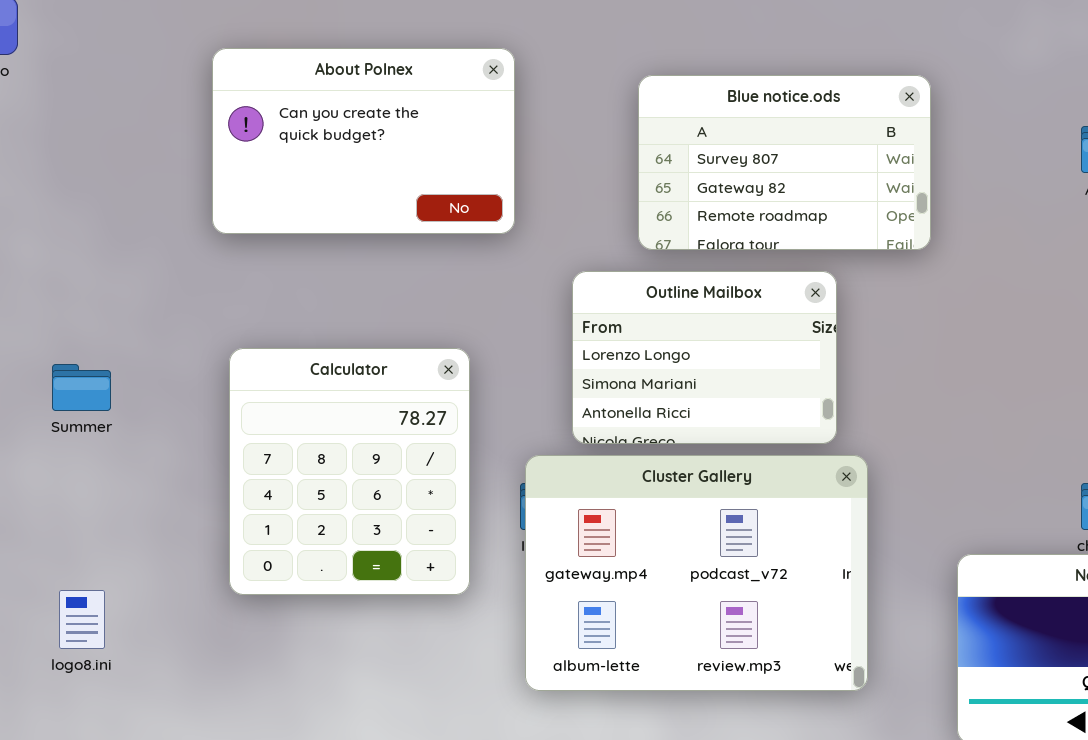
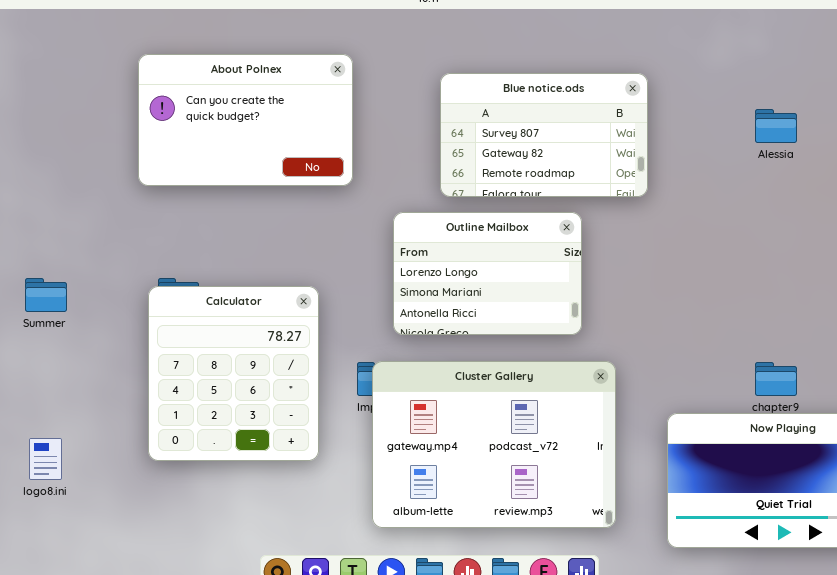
Calculator: [229,348,470,595] -> [148,286,319,461], moved
Cluster Gallery: [525,455,868,691] -> [372,361,616,528], moved

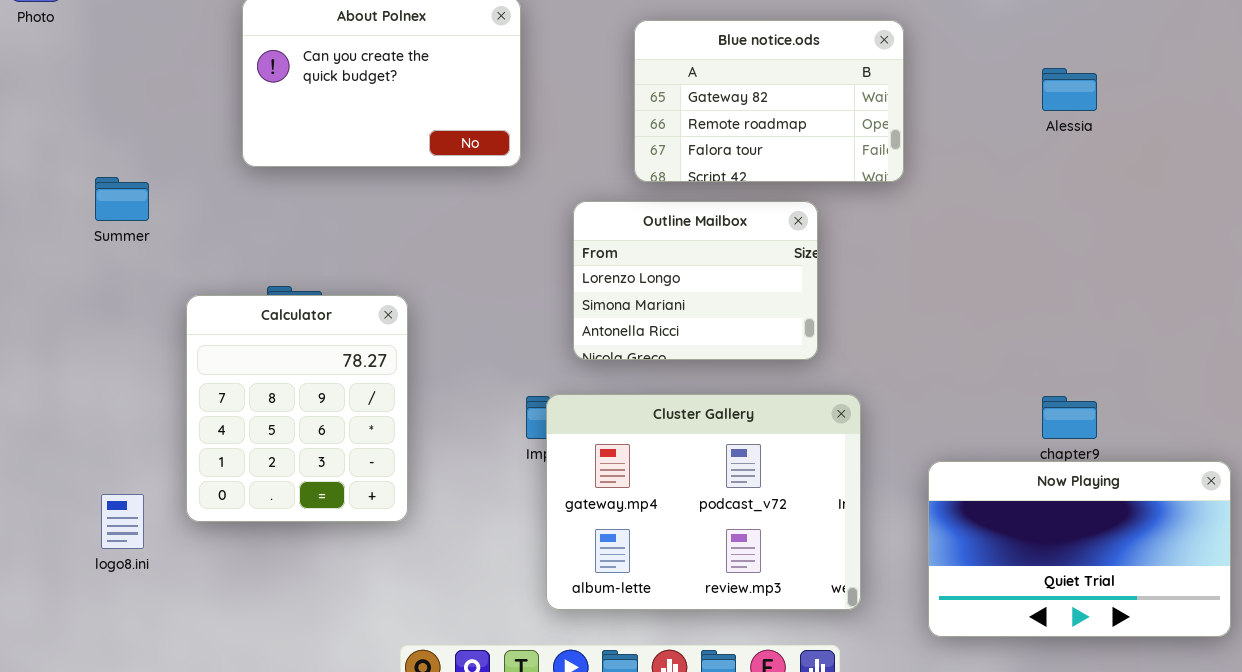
Blue notice.ods: [440,73,648,197] -> [634,20,904,182], scrolled down 1 row
Summer: [25,278,67,312] -> [95,177,149,221], moved
Calculator: [148,286,319,461] -> [186,295,408,522], moved

